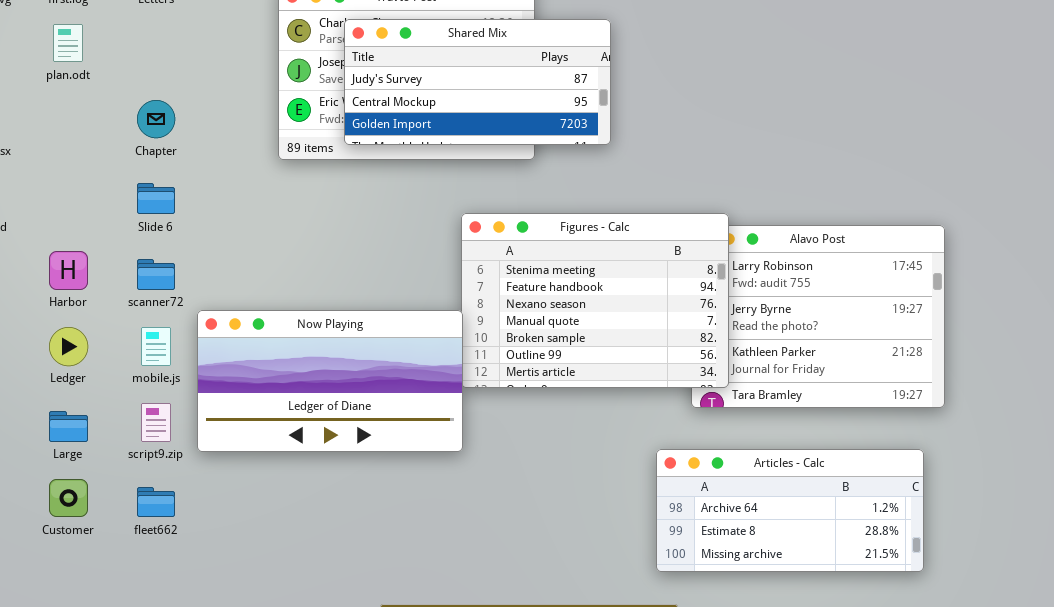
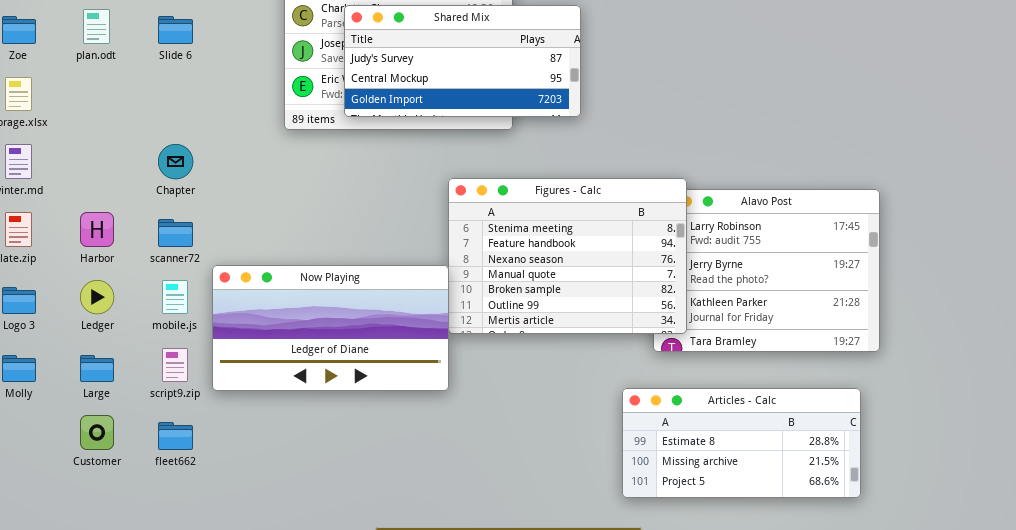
Chapter: [137,100,175,138] -> [158,144,193,179], moved
Slide 6: [137,183,175,214] -> [158,16,193,44], moved
Articles - Calc: [656,449,924,572] -> [622,388,861,498], scrolled down 1 row

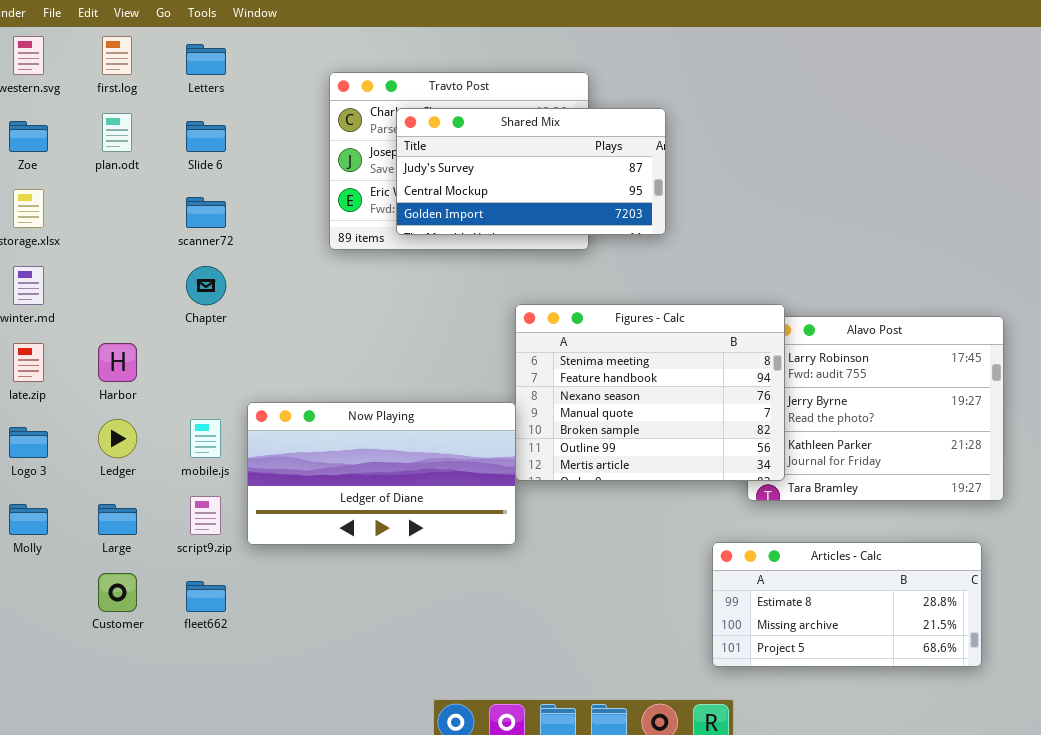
scanner72: [158,219,193,247] -> [186,197,226,228], moved

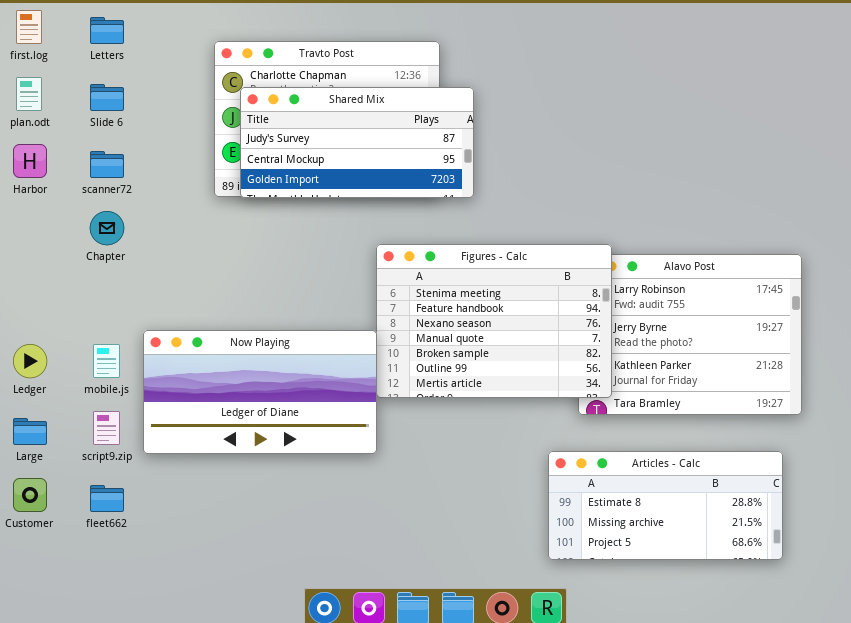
Shared Mix: [396,108,666,235] -> [240,87,474,198], moved
Harbor: [98,343,137,382] -> [13,144,47,178], moved

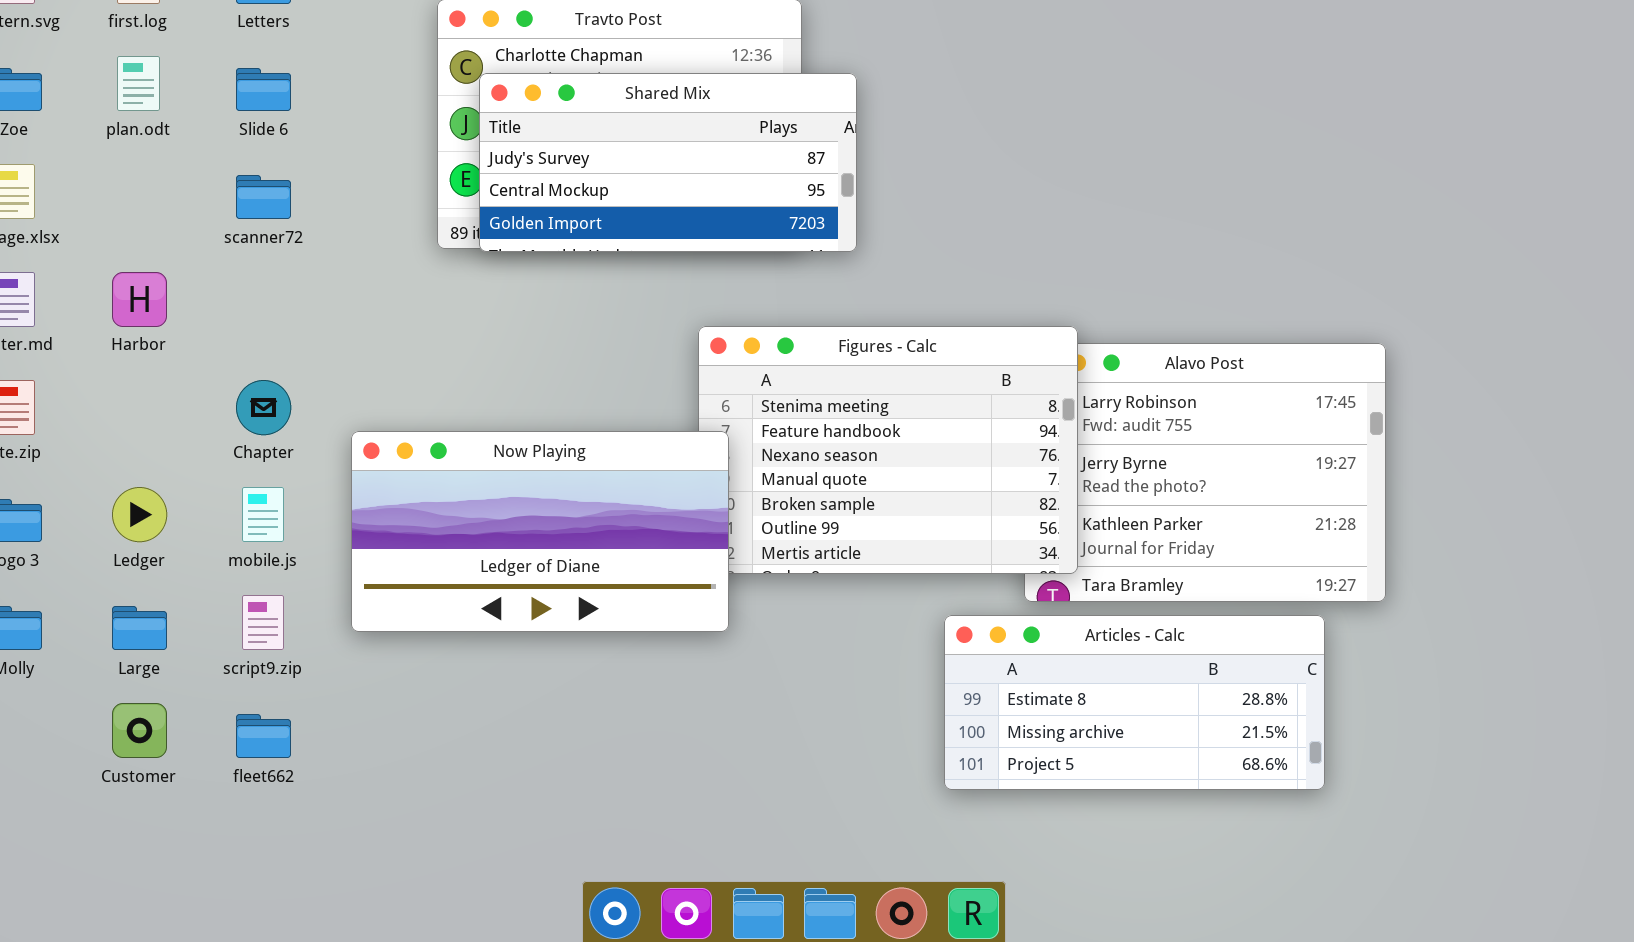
Harbor: [13,144,47,178] -> [112,272,167,327], moved
Chapter: [90,211,124,245] -> [236,380,291,435], moved
Now Playing: [143,330,377,454] -> [351,431,729,632], moved
Articles - Calc: [548,451,783,560] -> [944,615,1325,790], moved

